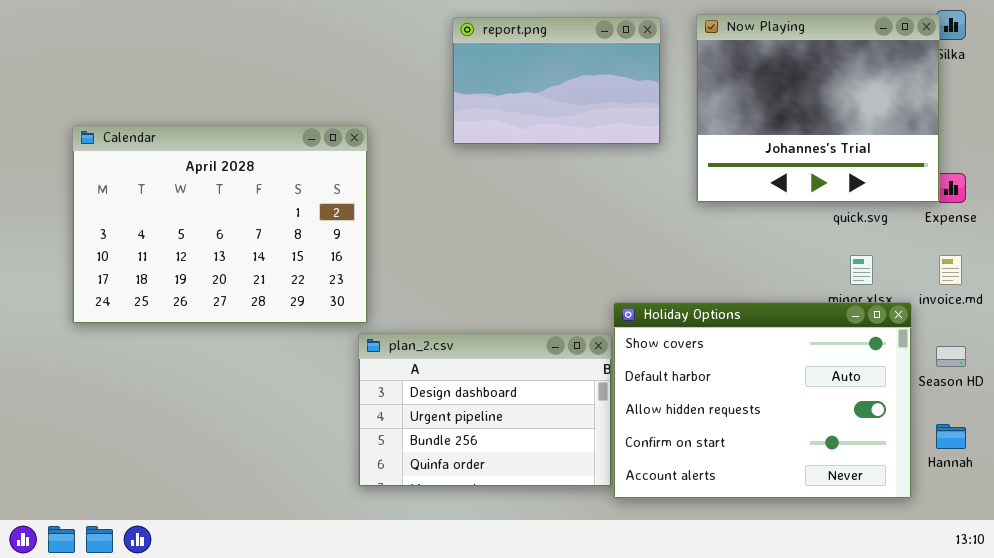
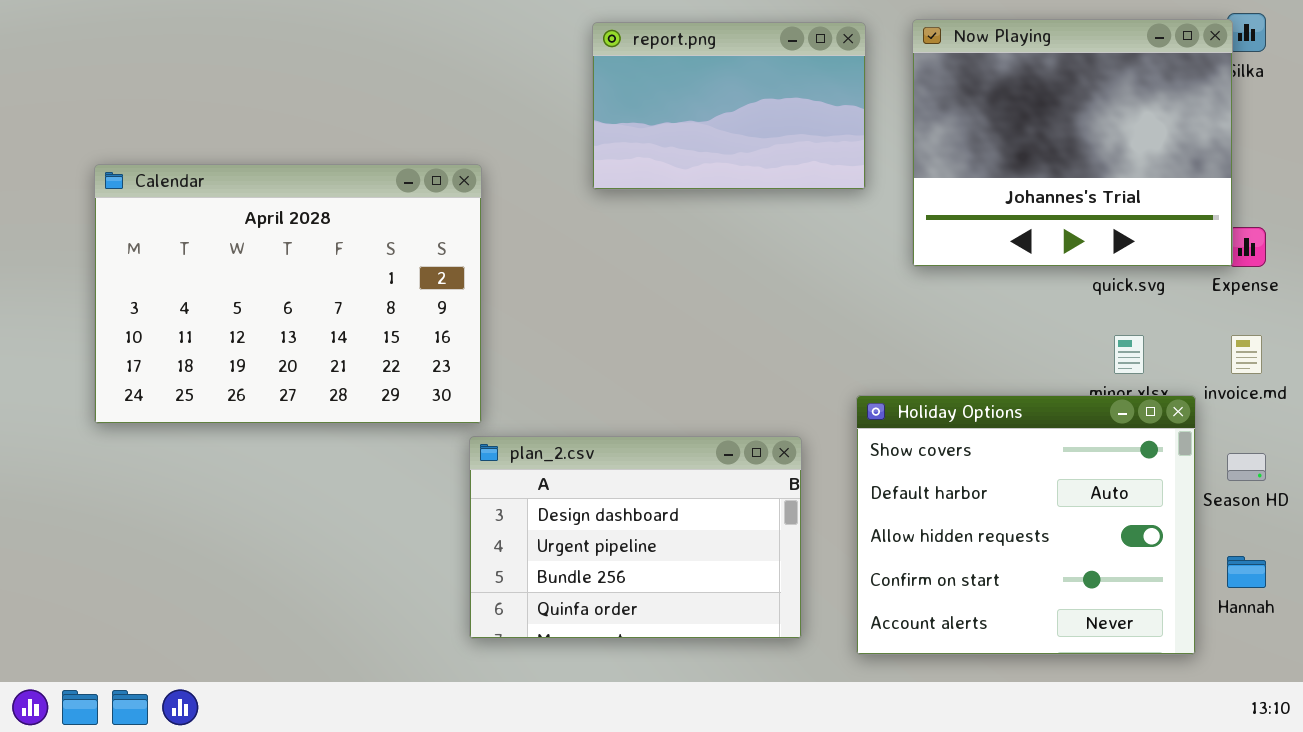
Holiday Options: [613,302,912,499] -> [856,395,1196,655], resized

